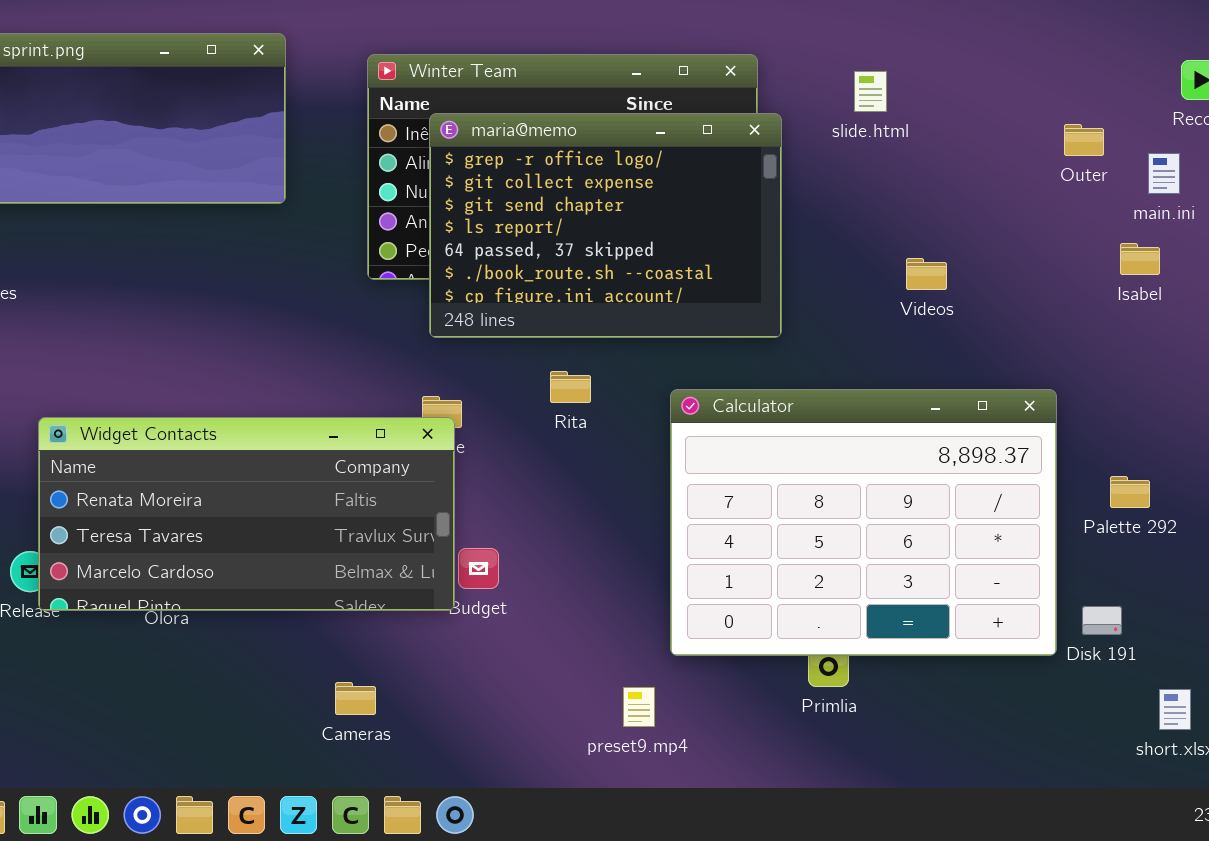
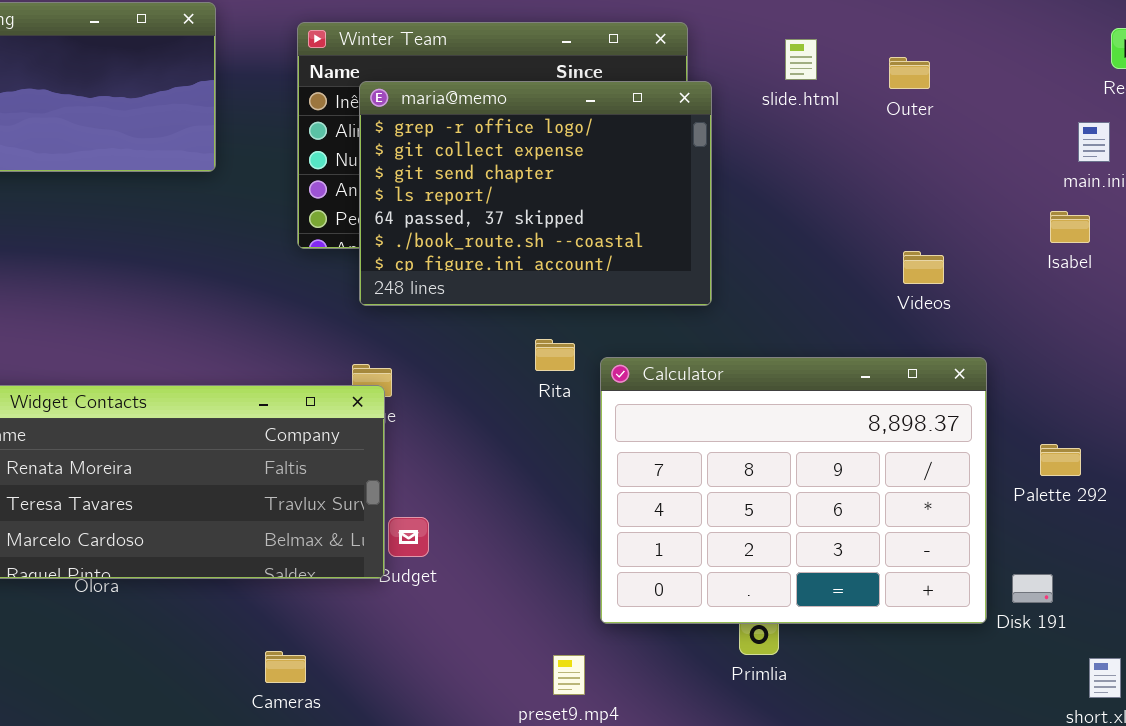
Outer: [1064,124,1104,156] -> [889,57,930,89], moved
Videos: [906,258,947,290] -> [903,251,944,284], moved
Rita: [550,371,591,403] -> [535,339,575,371], moved

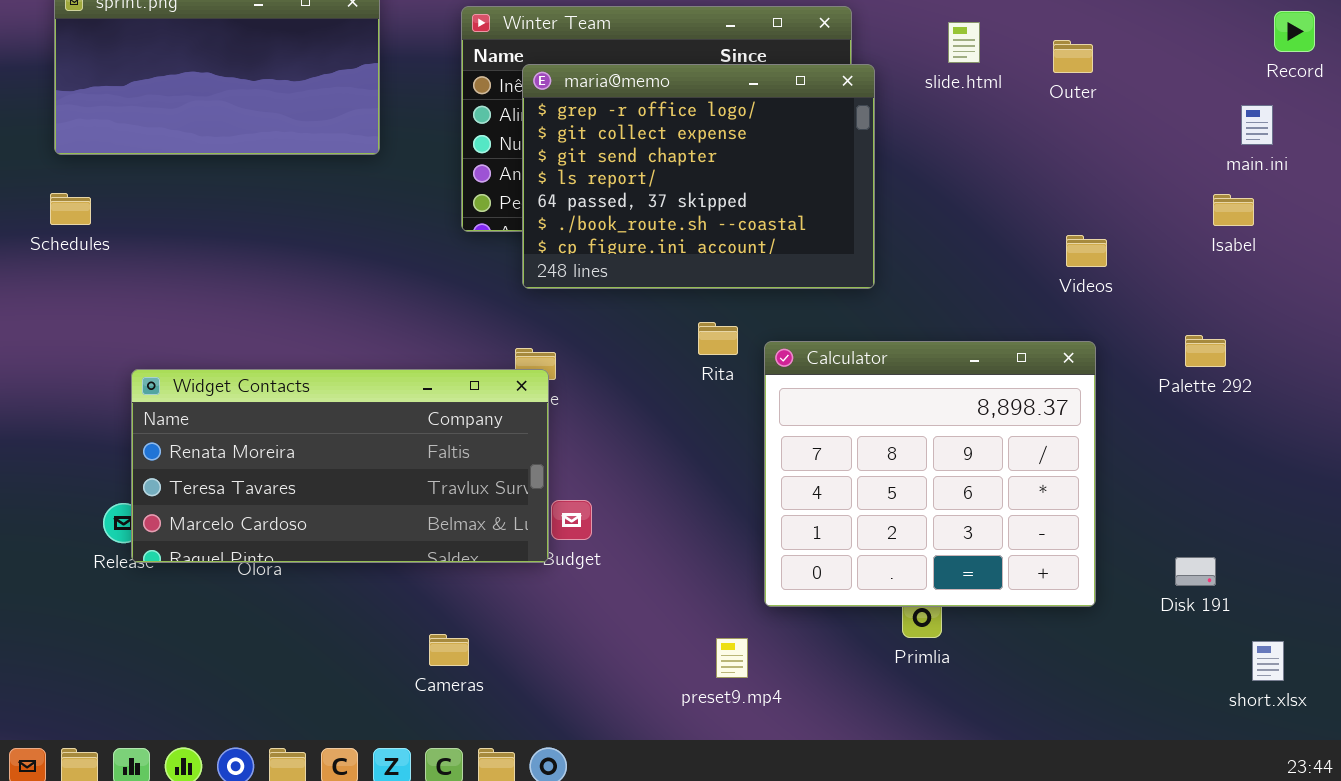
Calculator: [600,357,987,624] -> [764,341,1096,607], resized
Palette 292: [1040,444,1081,476] -> [1185,335,1226,367], moved

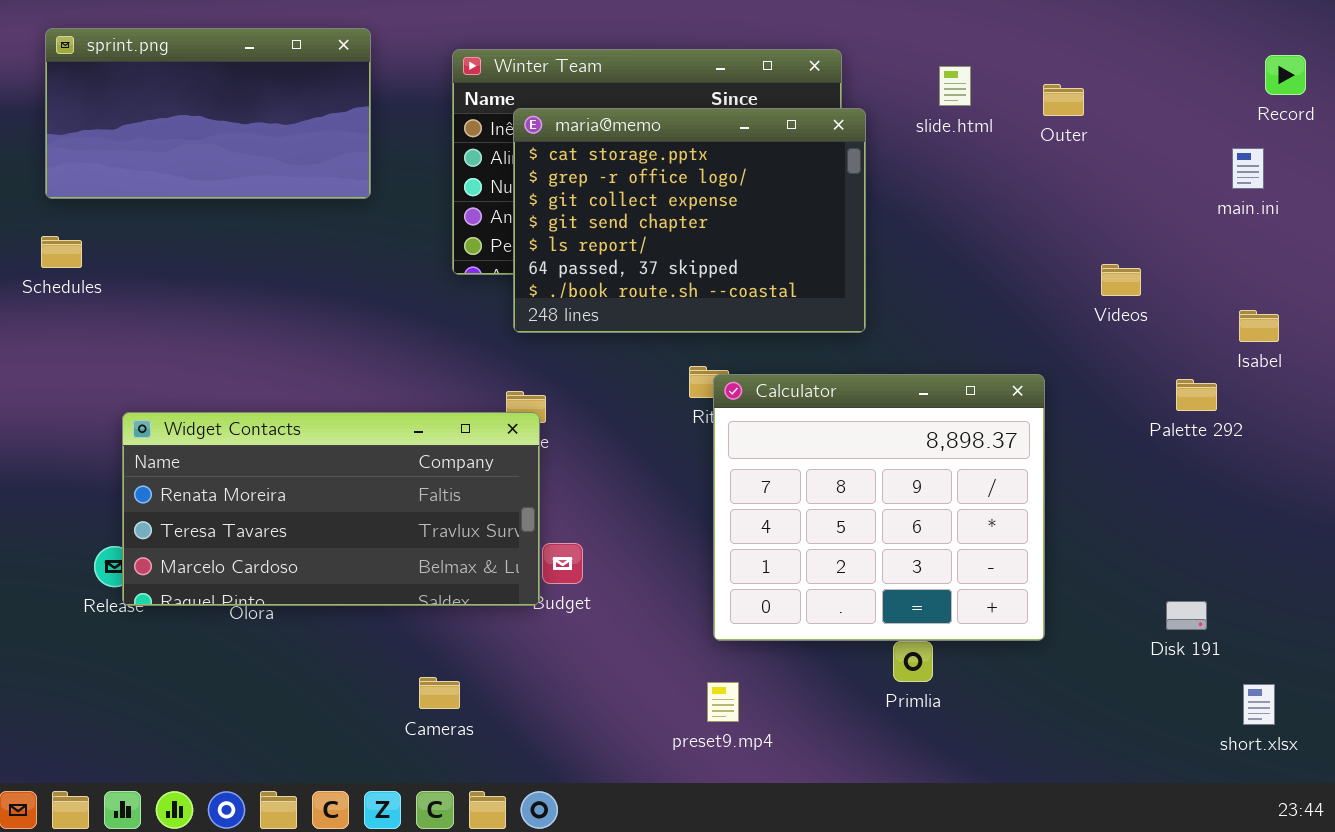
maria@memo: [522,64,875,289] -> [513,108,866,333], scrolled up 1 row
Isabel: [1213,194,1254,226] -> [1239,310,1279,342], moved
Videos: [1066,235,1107,267] -> [1101,264,1141,296], moved
Calculator: [764,341,1096,607] -> [713,374,1045,641], moved

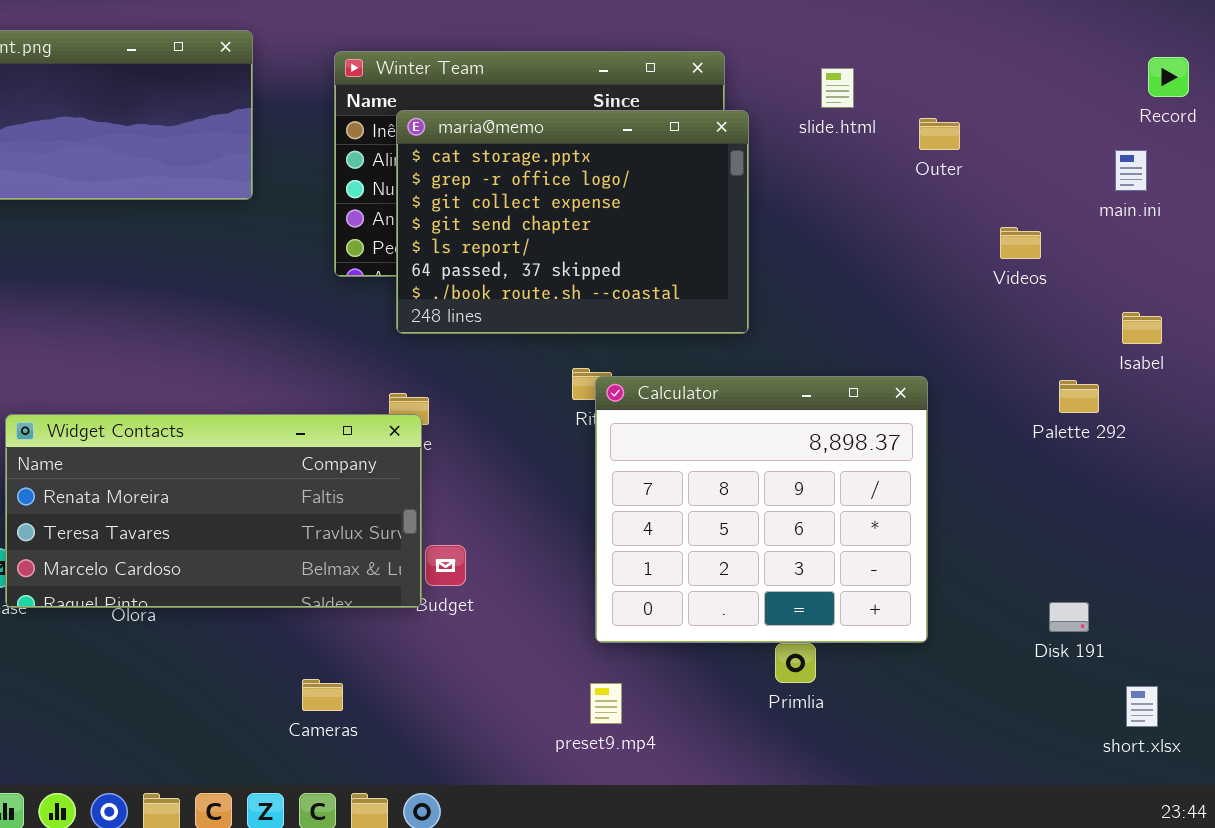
Outer: [1043,84,1084,116] -> [919,118,960,150], moved
Videos: [1101,264,1141,296] -> [1000,227,1041,259], moved

